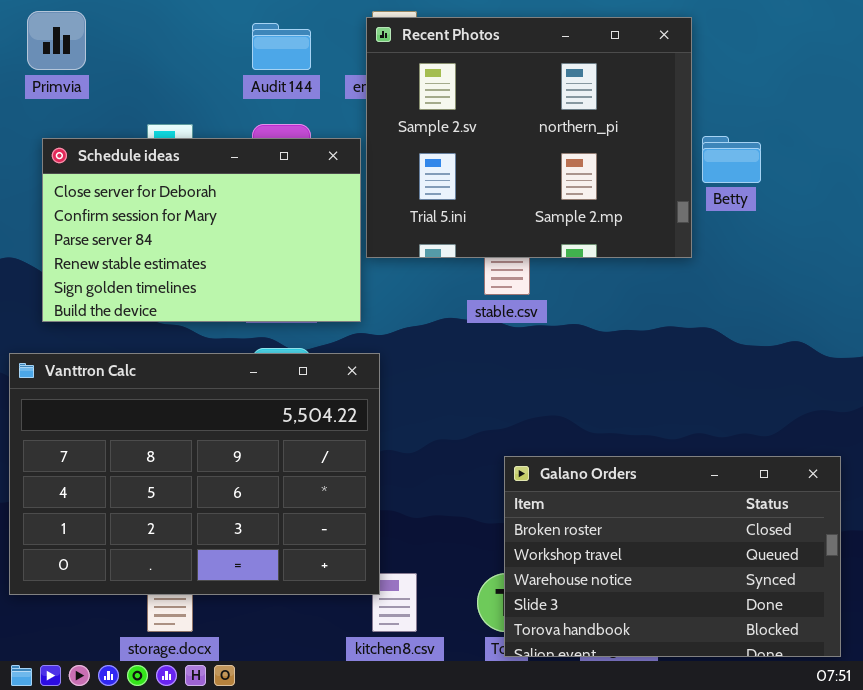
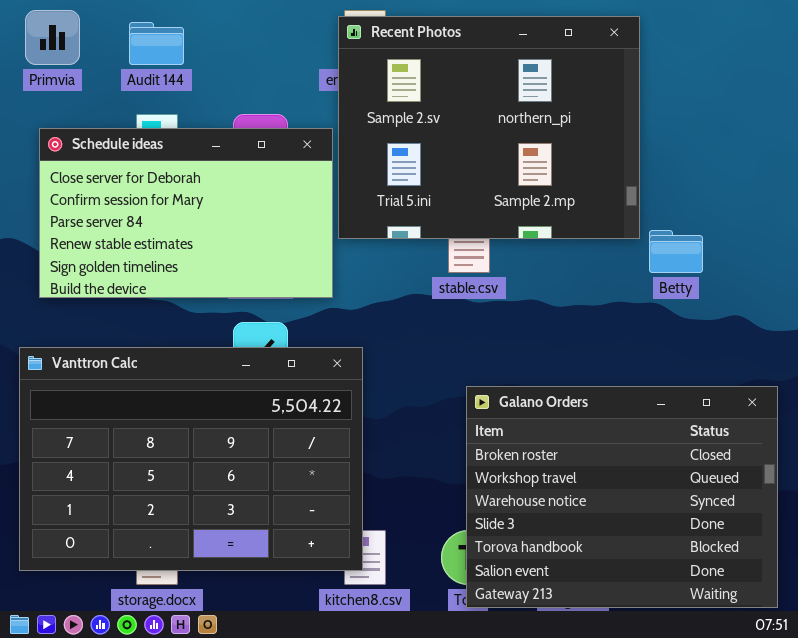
Audit 144: [252,23,311,70] -> [129,22,184,65], moved
Betty: [702,136,761,183] -> [649,230,703,273], moved
Vanttron Calc: [9,353,380,595] -> [19,347,363,571], moved
Galano Orders: [504,456,841,657] -> [466,386,778,608], resized

